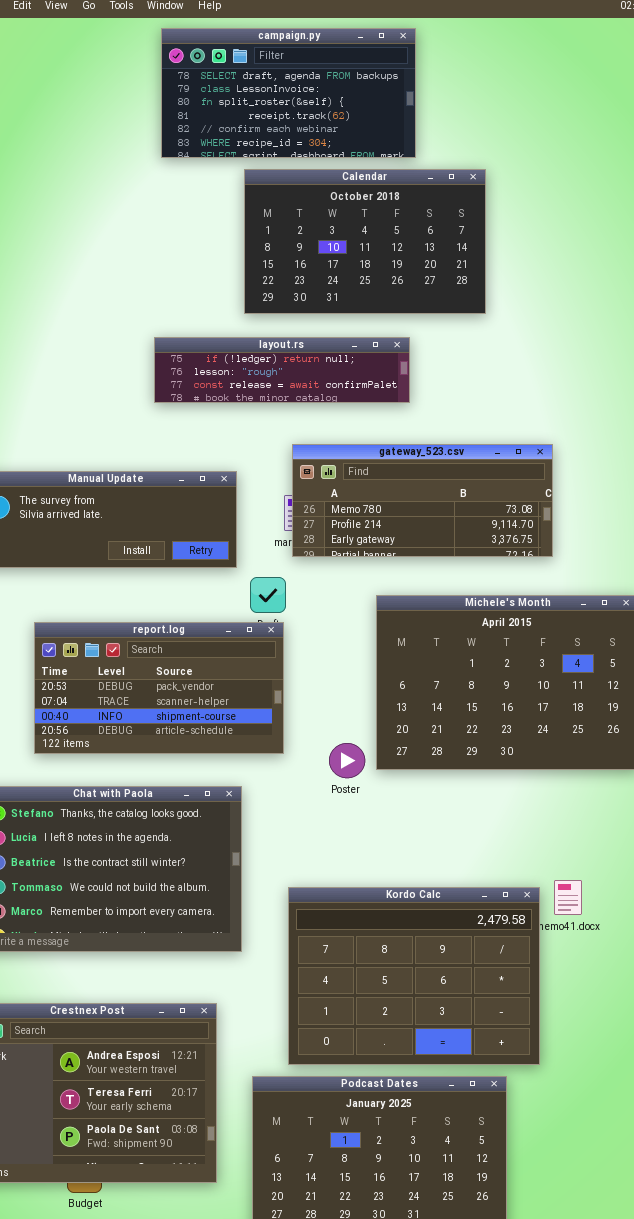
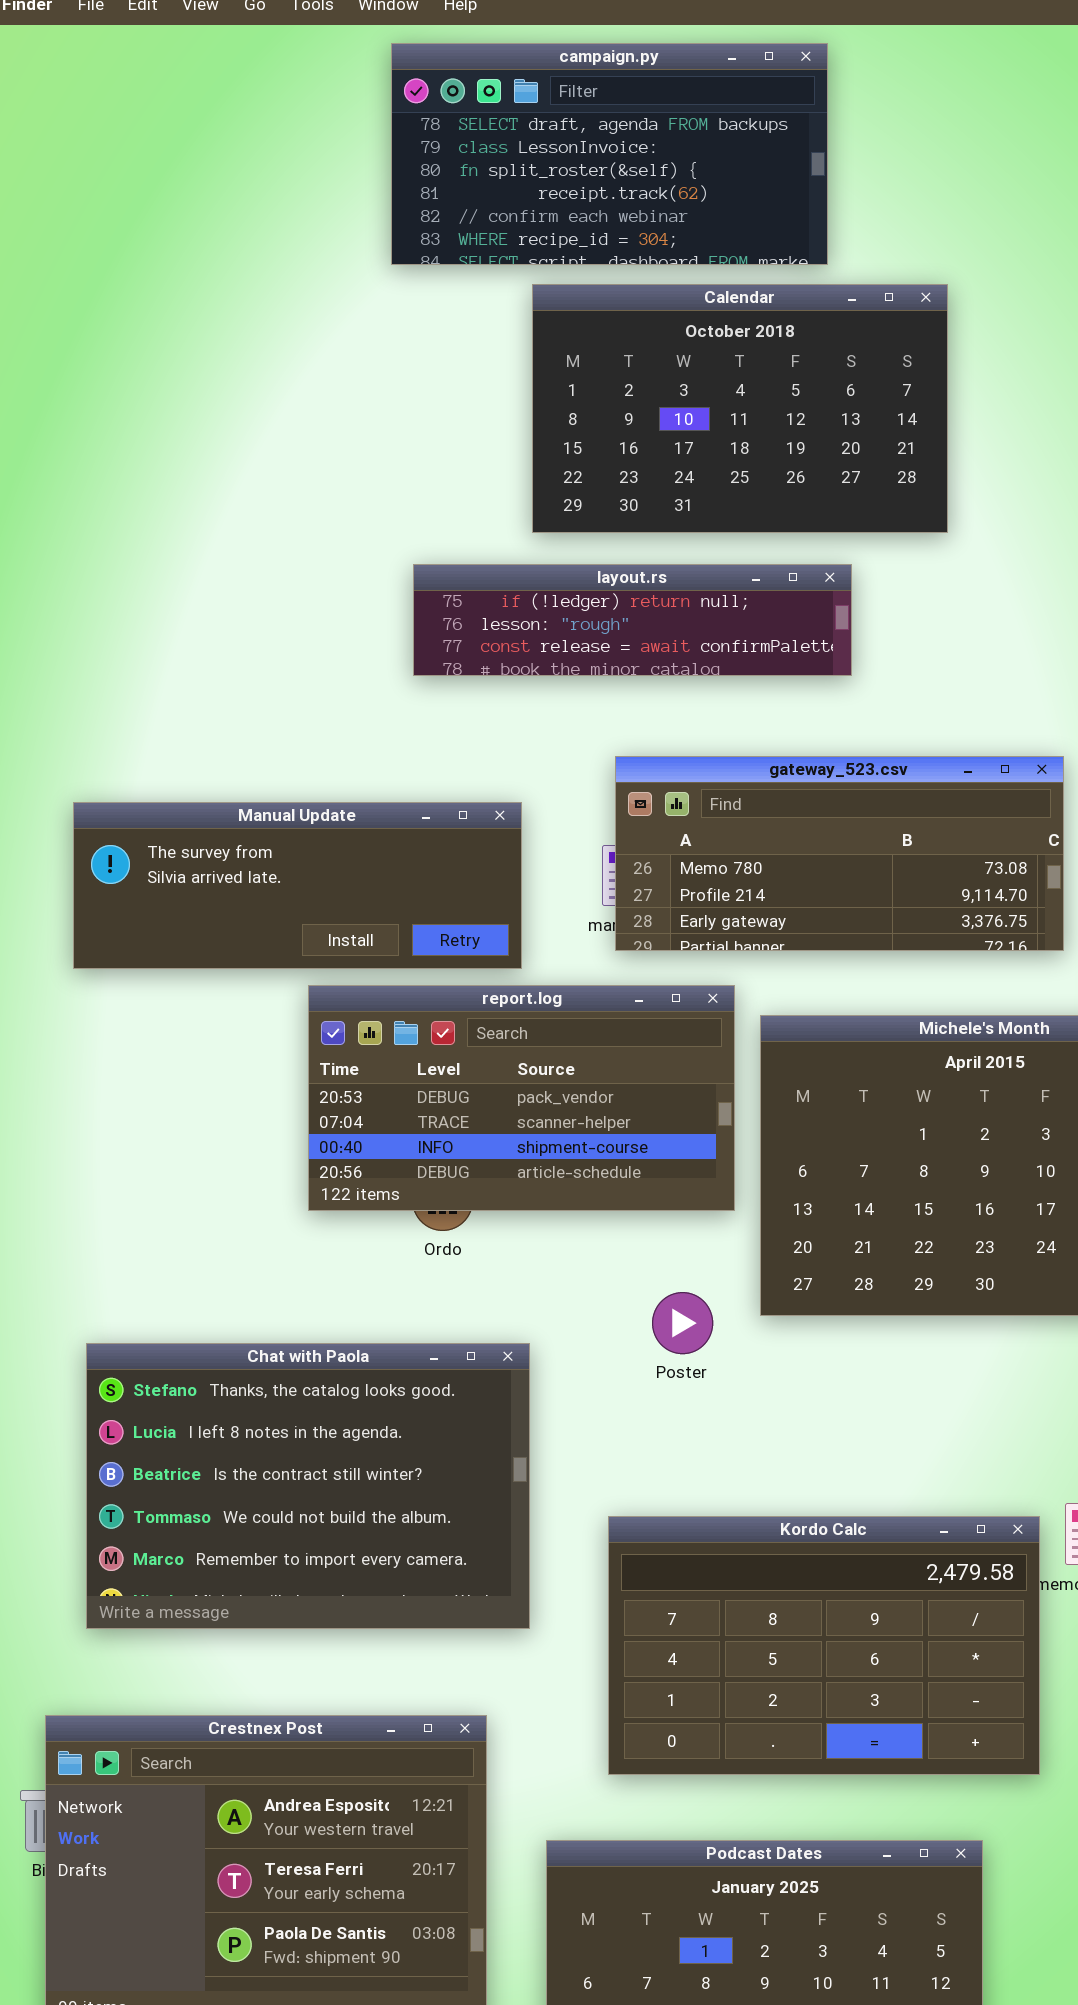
layout.rs: [154,337,410,403] -> [413,564,852,676], moved
report.log: [34,622,284,754] -> [308,985,735,1211], moved
Poster: [329,743,365,778] -> [652,1292,713,1354], moved
Kordo Calc: [288,887,540,1065] -> [608,1516,1040,1775], resized

